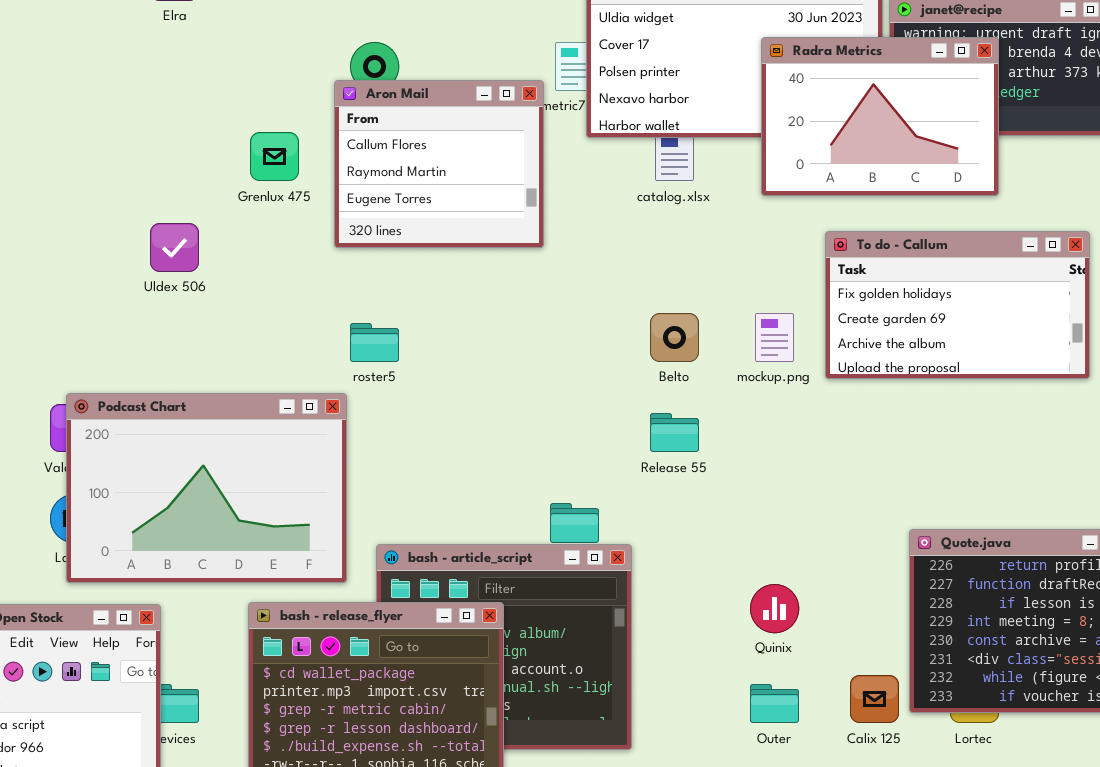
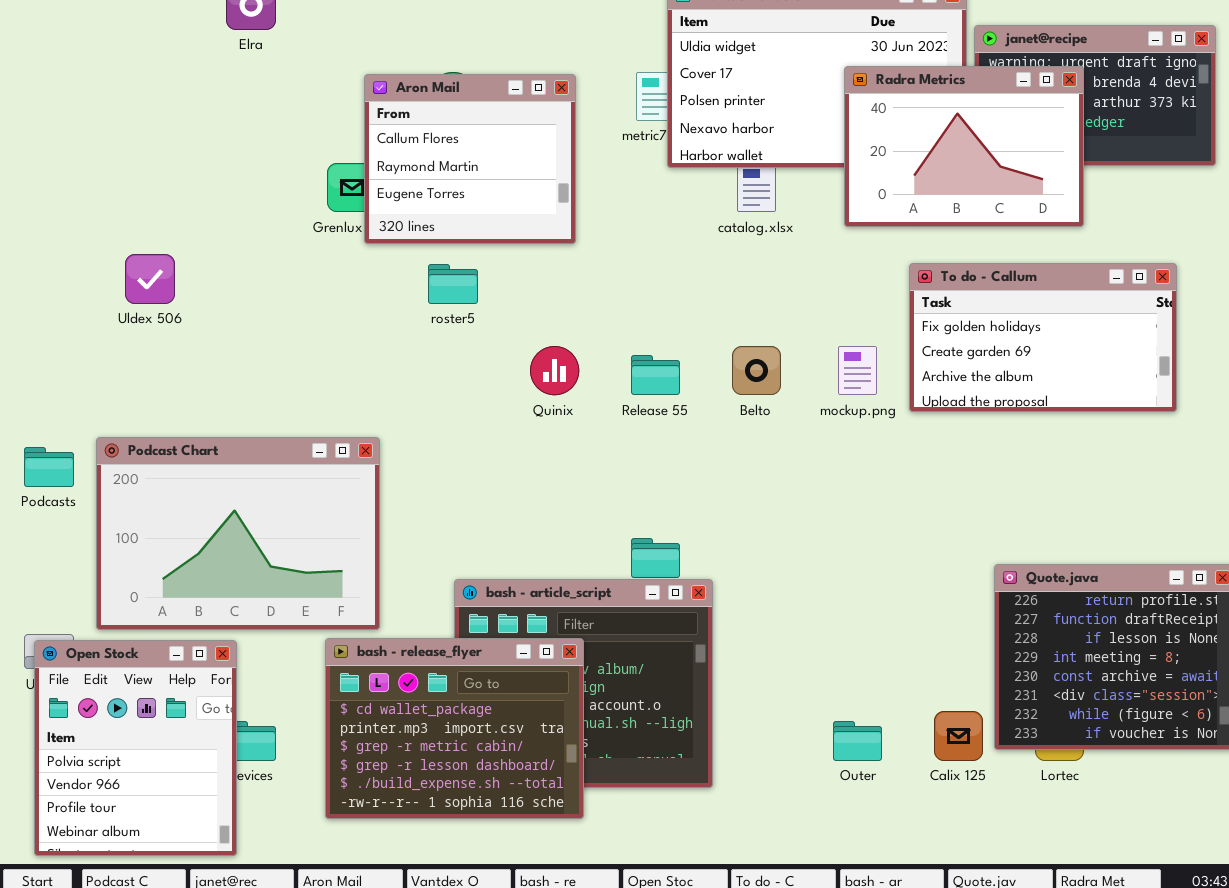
Aron Mail: [334,80,544,248] -> [364,74,576,244], moved
Uldex 506: [150,223,199,272] -> [125,254,175,304], moved
roster5: [350,323,399,362] -> [428,264,478,304], moved
Podcast Chart: [66,393,347,583] -> [96,437,380,630], moved
Release 55: [650,413,699,452] -> [631,355,680,395], moved
Quinix: [750,584,799,633] -> [530,346,579,395], moved

